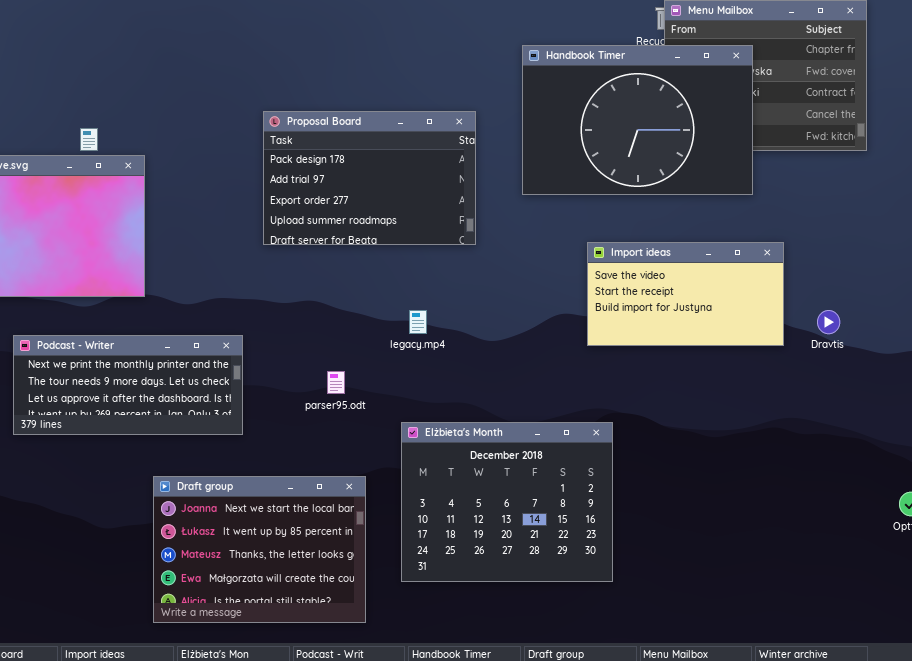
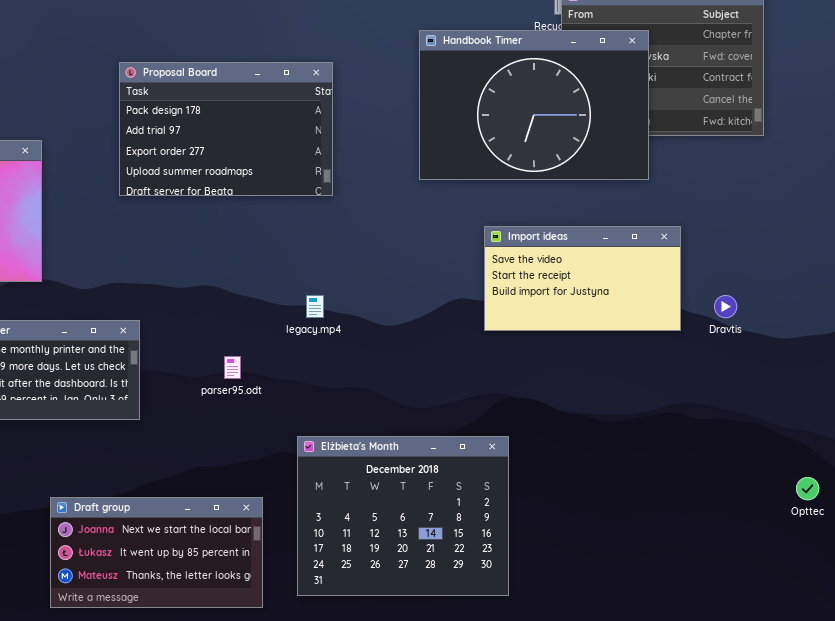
Proposal Board: [263,111,476,245] -> [119,62,333,196], moved
Elżbieta's Month: [401,422,613,582] -> [297,436,509,596], moved
Draft group: [153,476,366,623] -> [50,497,263,608], resized

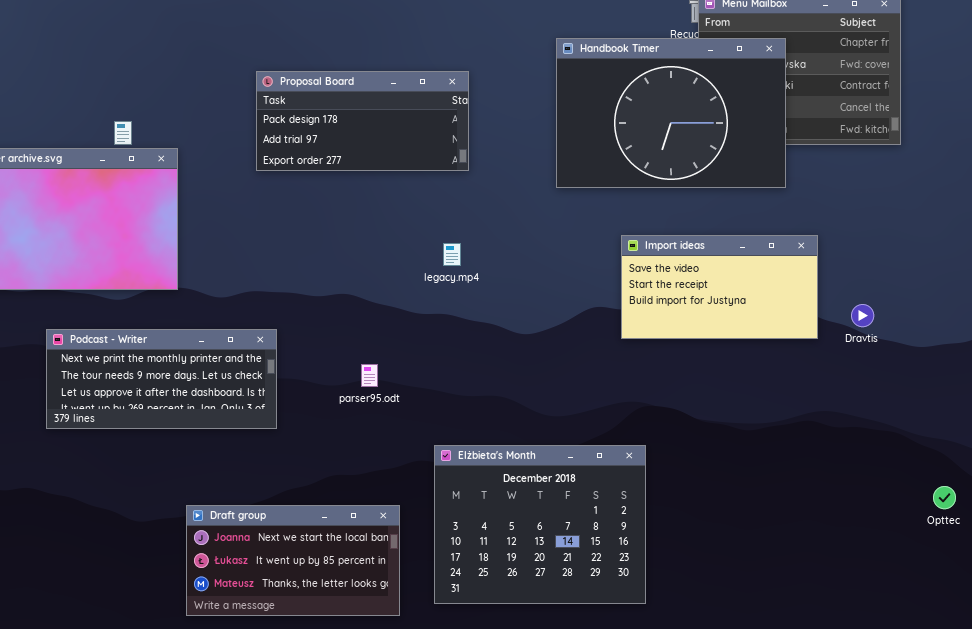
Proposal Board: [119,62,333,196] -> [256,71,469,171], resized
legacy.mp4: [306,295,324,318] -> [443,243,461,266], moved

